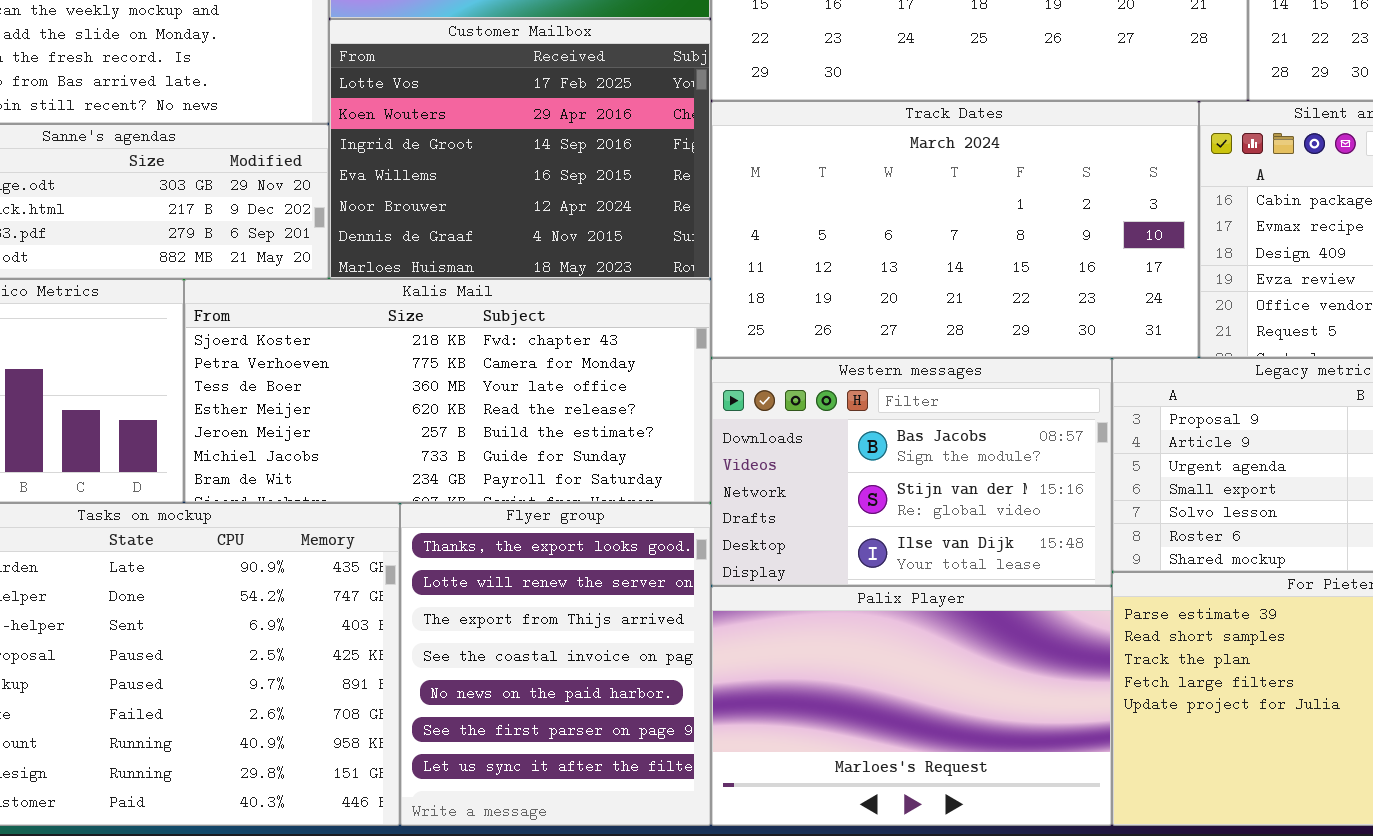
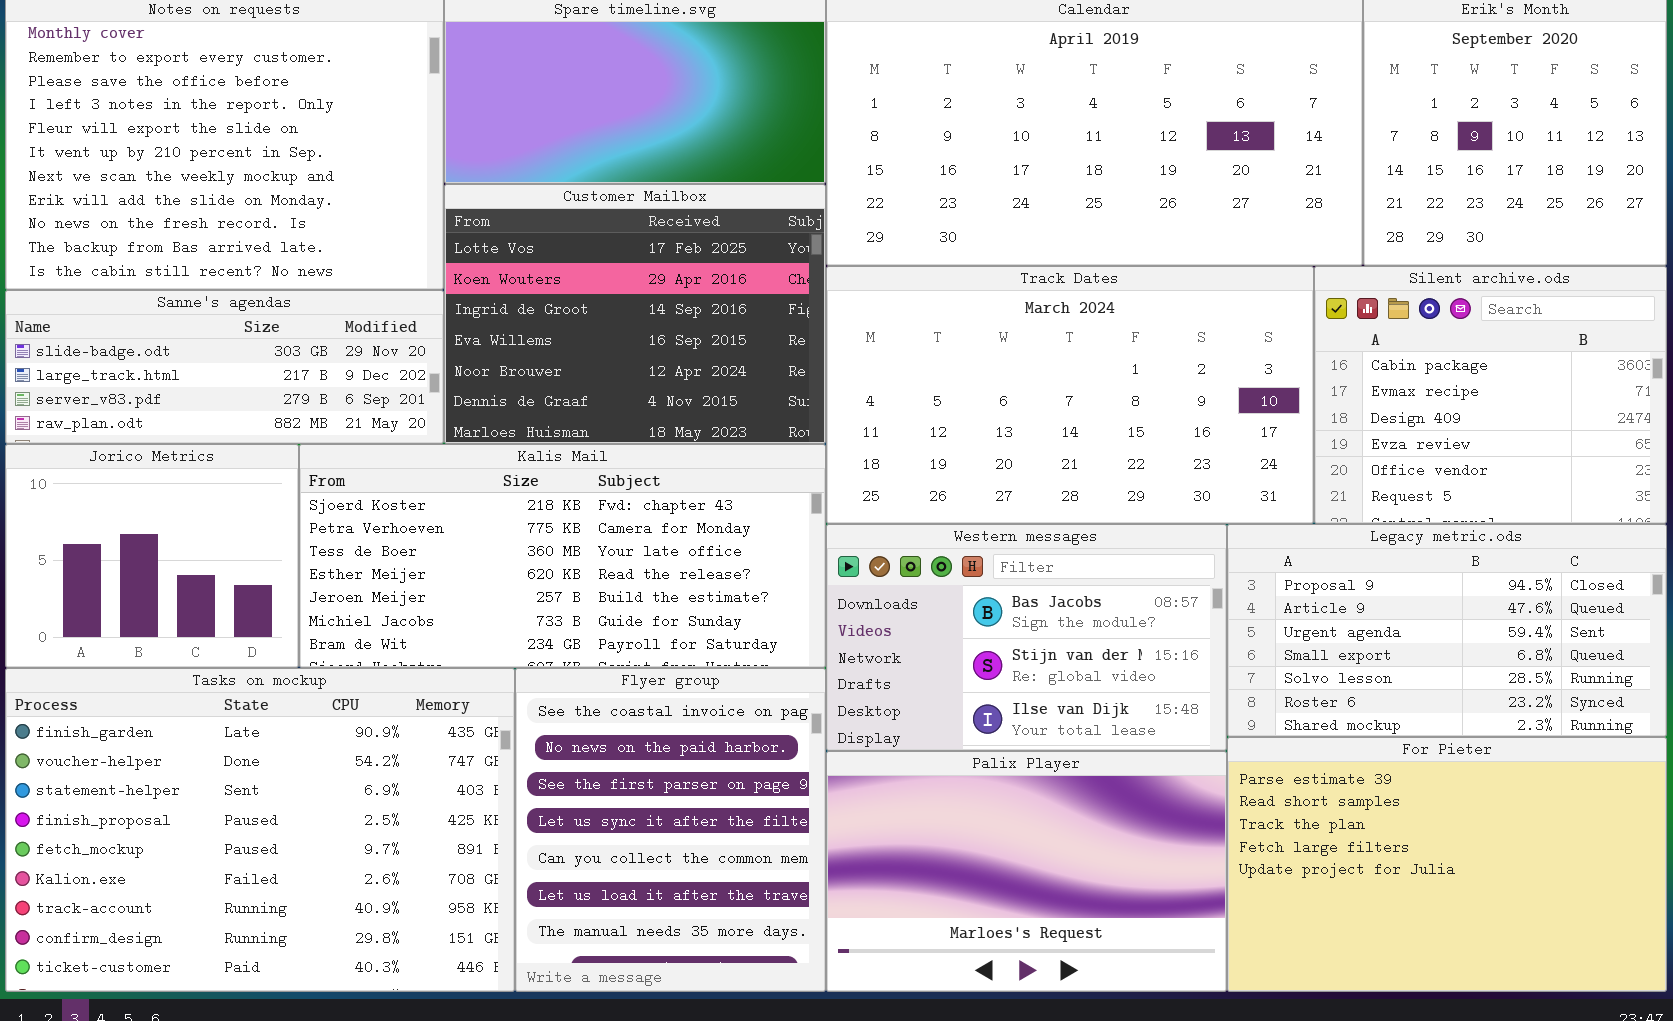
Flyer group: [400,503,711,826] -> [515,668,826,992], scrolled down 3 rows

